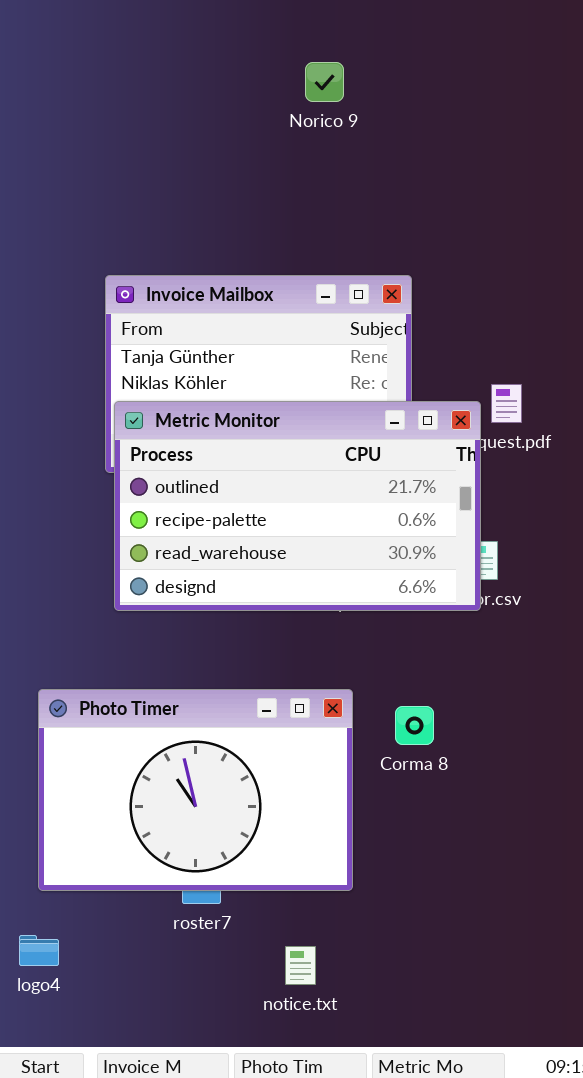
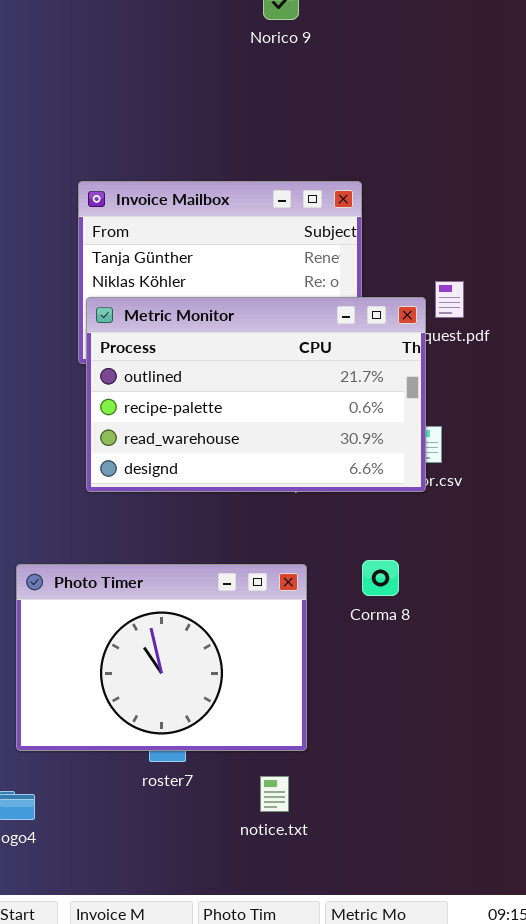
Corma 8: [395,706,434,745] -> [362,560,399,596], moved
notice.txt: [285,946,316,985] -> [260,776,289,812], moved

